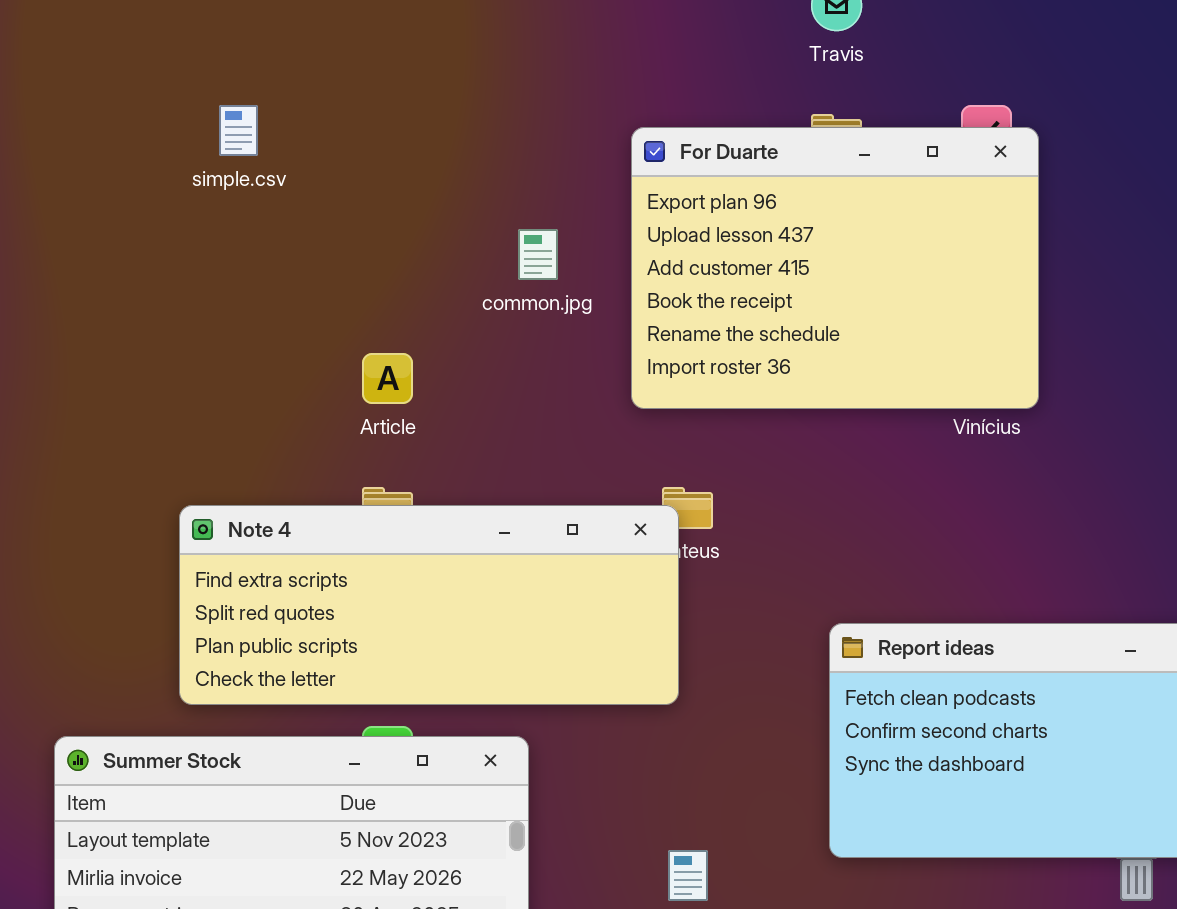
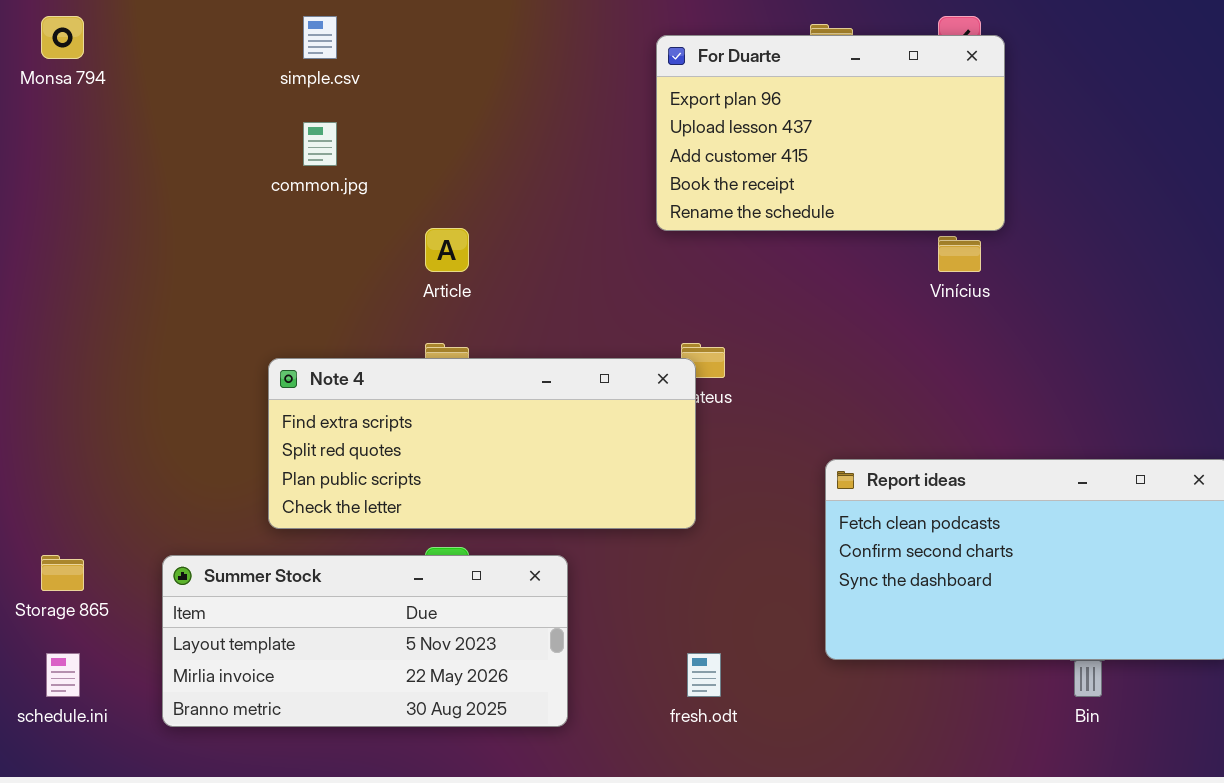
For Duarte: [631,127,1039,409] -> [656,35,1005,231], resized
common.jpg: [518,229,558,280] -> [303,122,337,166], moved

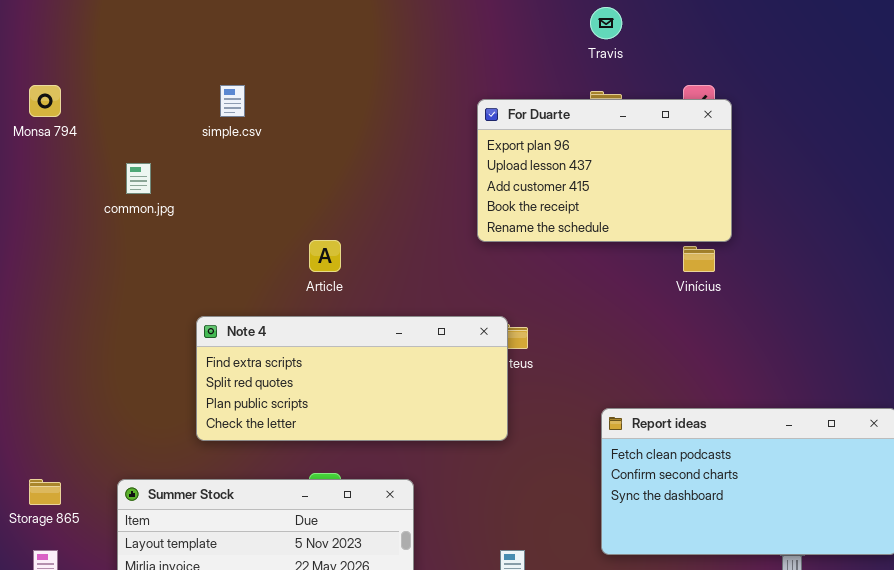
common.jpg: [303,122,337,166] -> [126,163,151,194], moved
Note 4: [268,358,696,529] -> [196,316,508,441], moved

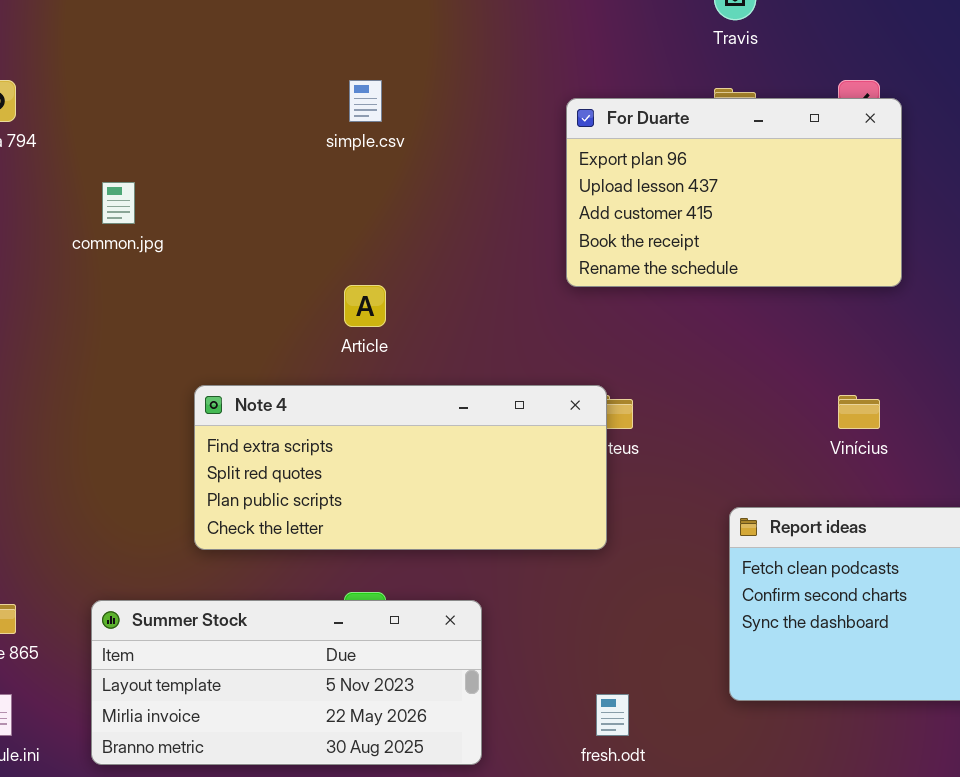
simple.csv: [220,85,245,117] -> [349,80,382,122], moved
Vinícius: [683,246,715,272] -> [838,395,880,429], moved

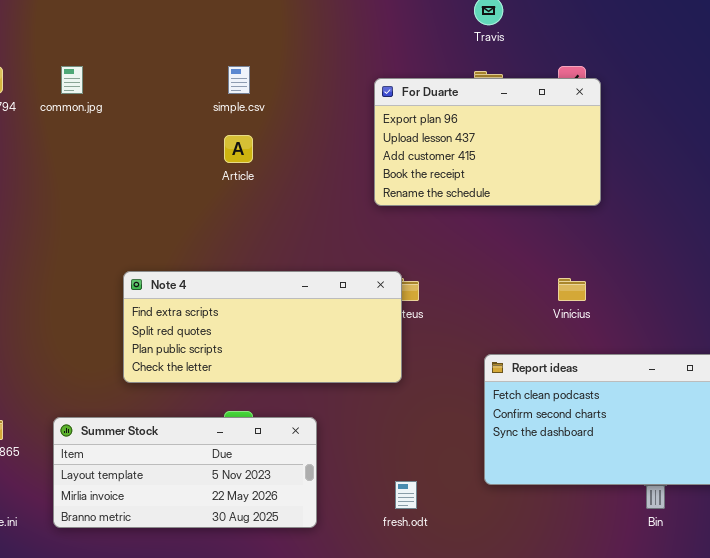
common.jpg: [102,182,135,224] -> [61,66,83,94], moved
Article: [344,285,386,327] -> [224,135,253,163], moved

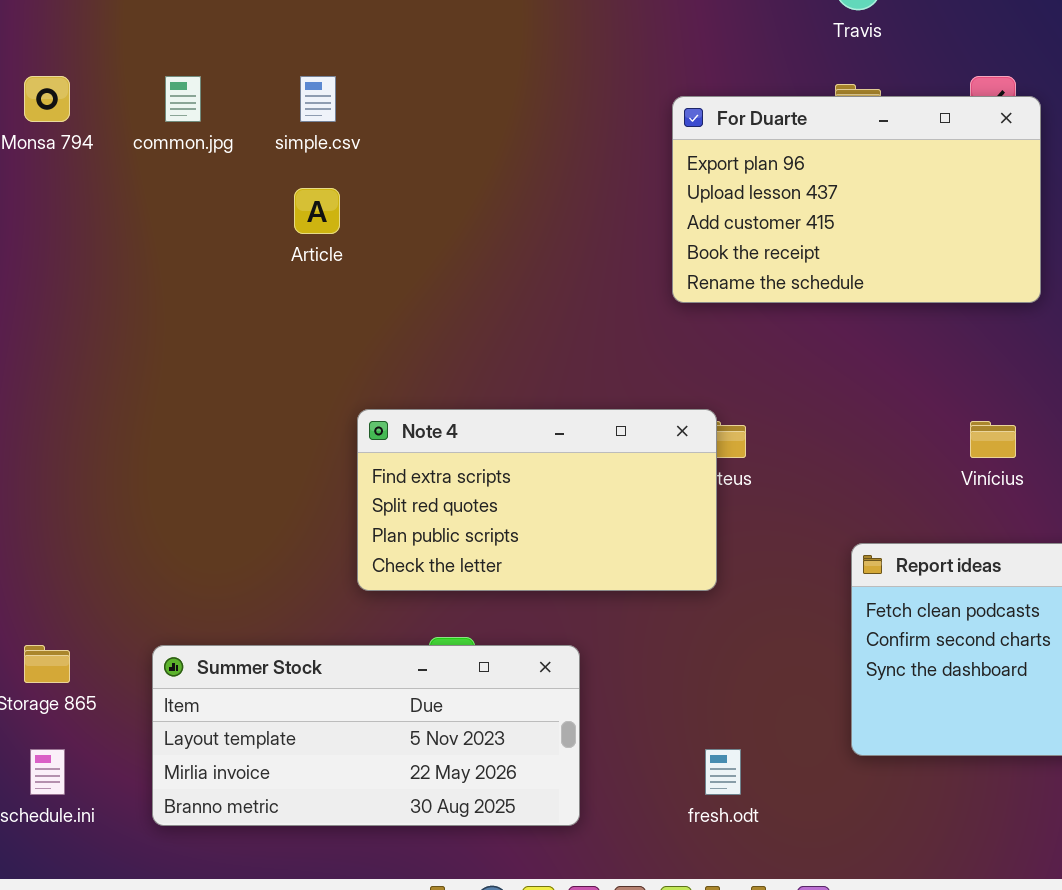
simple.csv: [228,66,250,94] -> [300,76,336,122], moved
Article: [224,135,253,163] -> [294,188,340,234], moved
Note 4: [123,271,402,383] -> [357,409,717,591], resized

